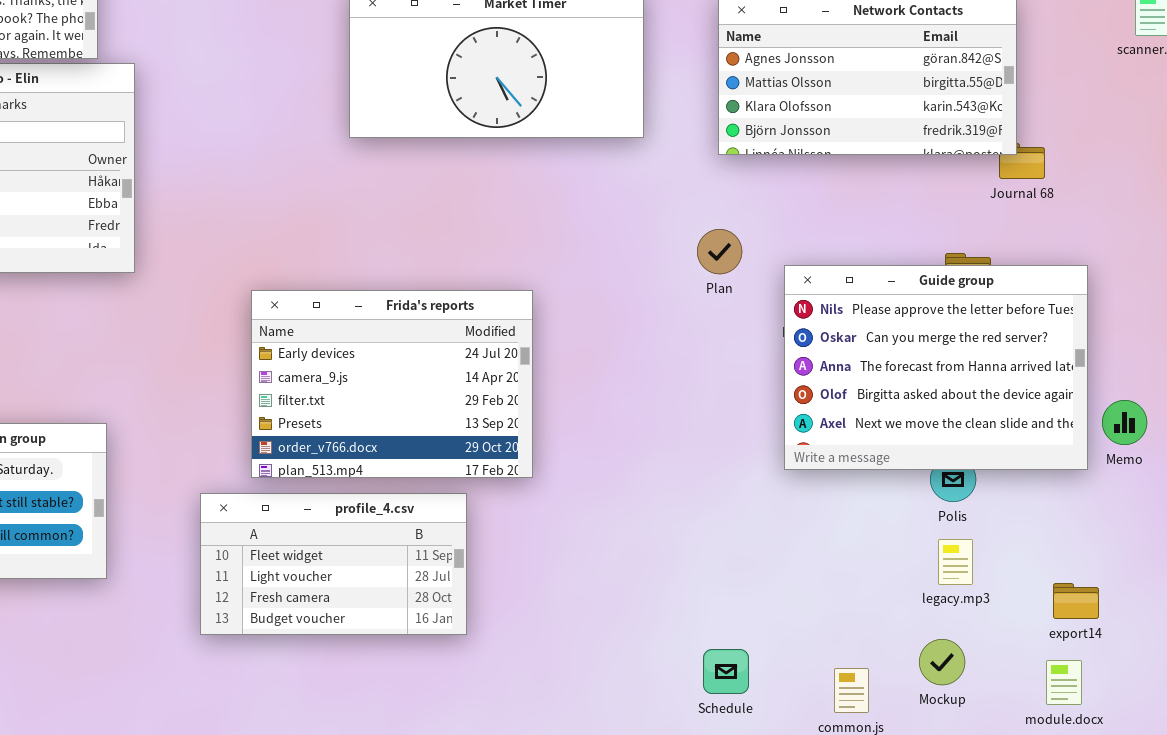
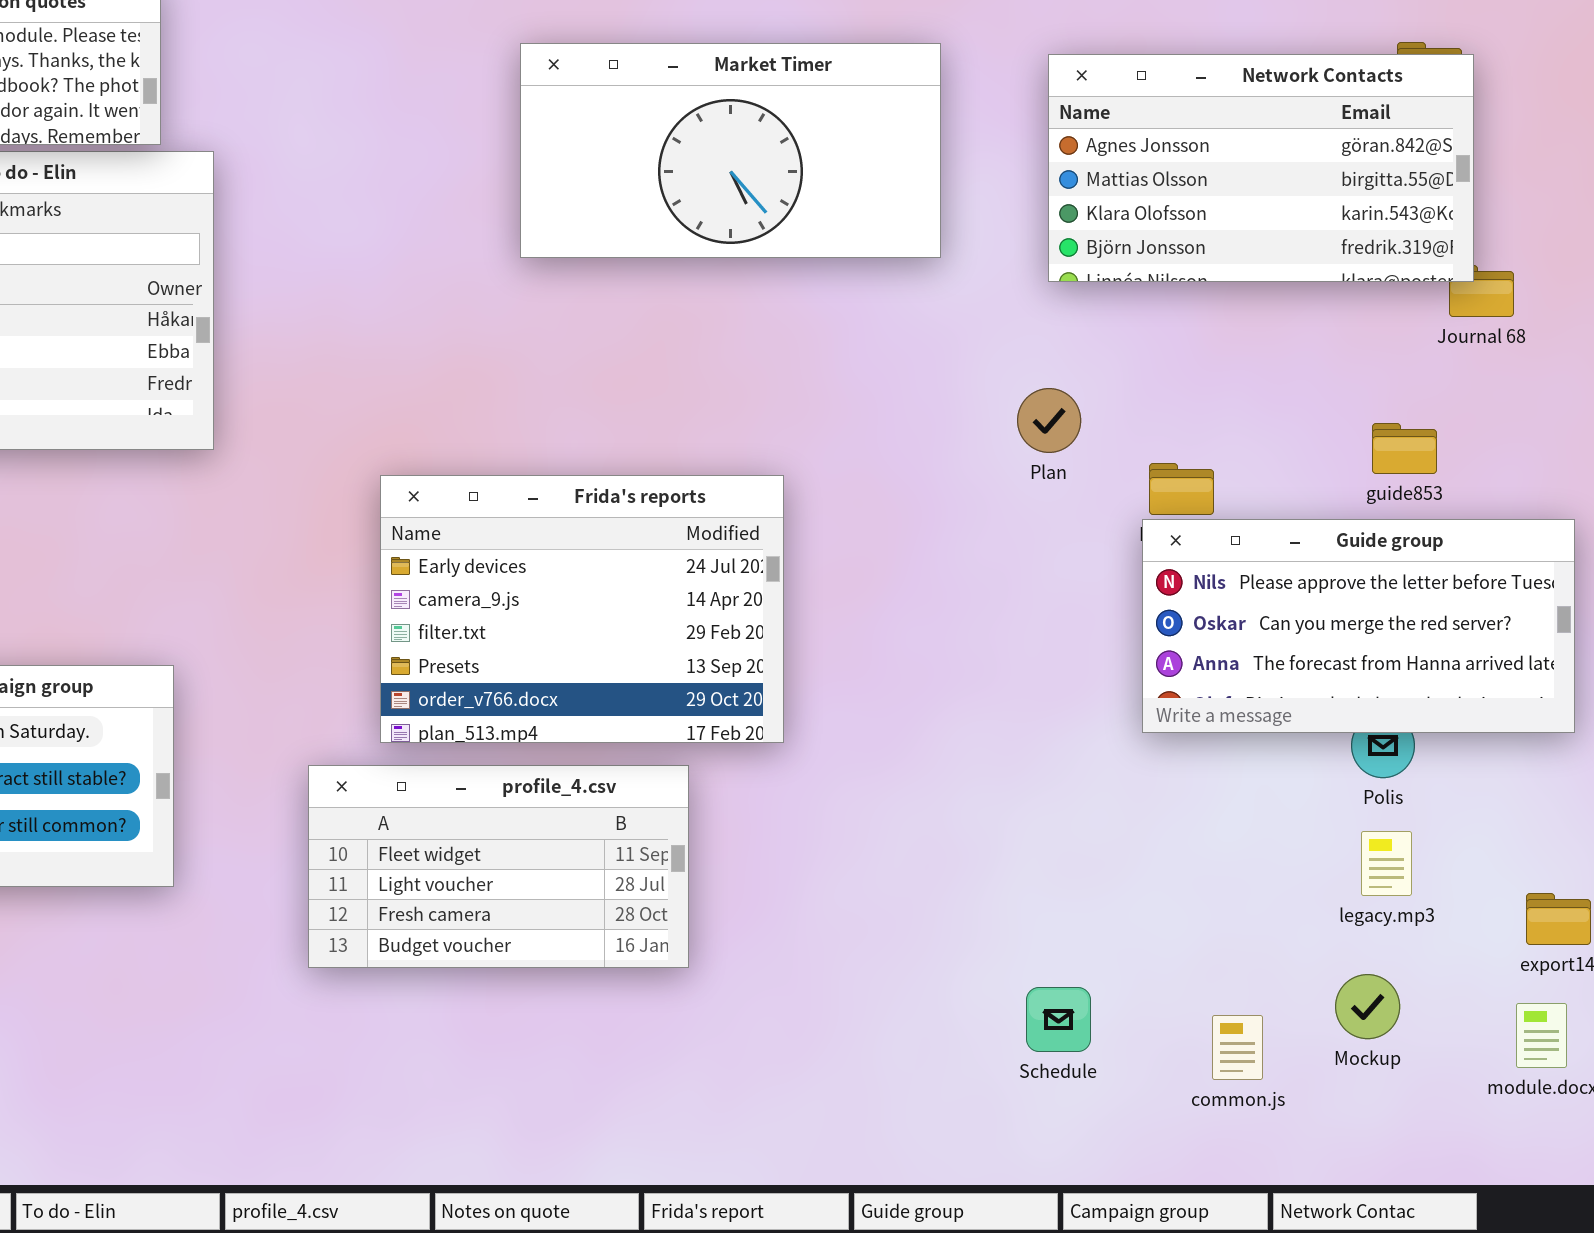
Guide group: [784,265,1088,470] -> [1142,519,1575,733], resized

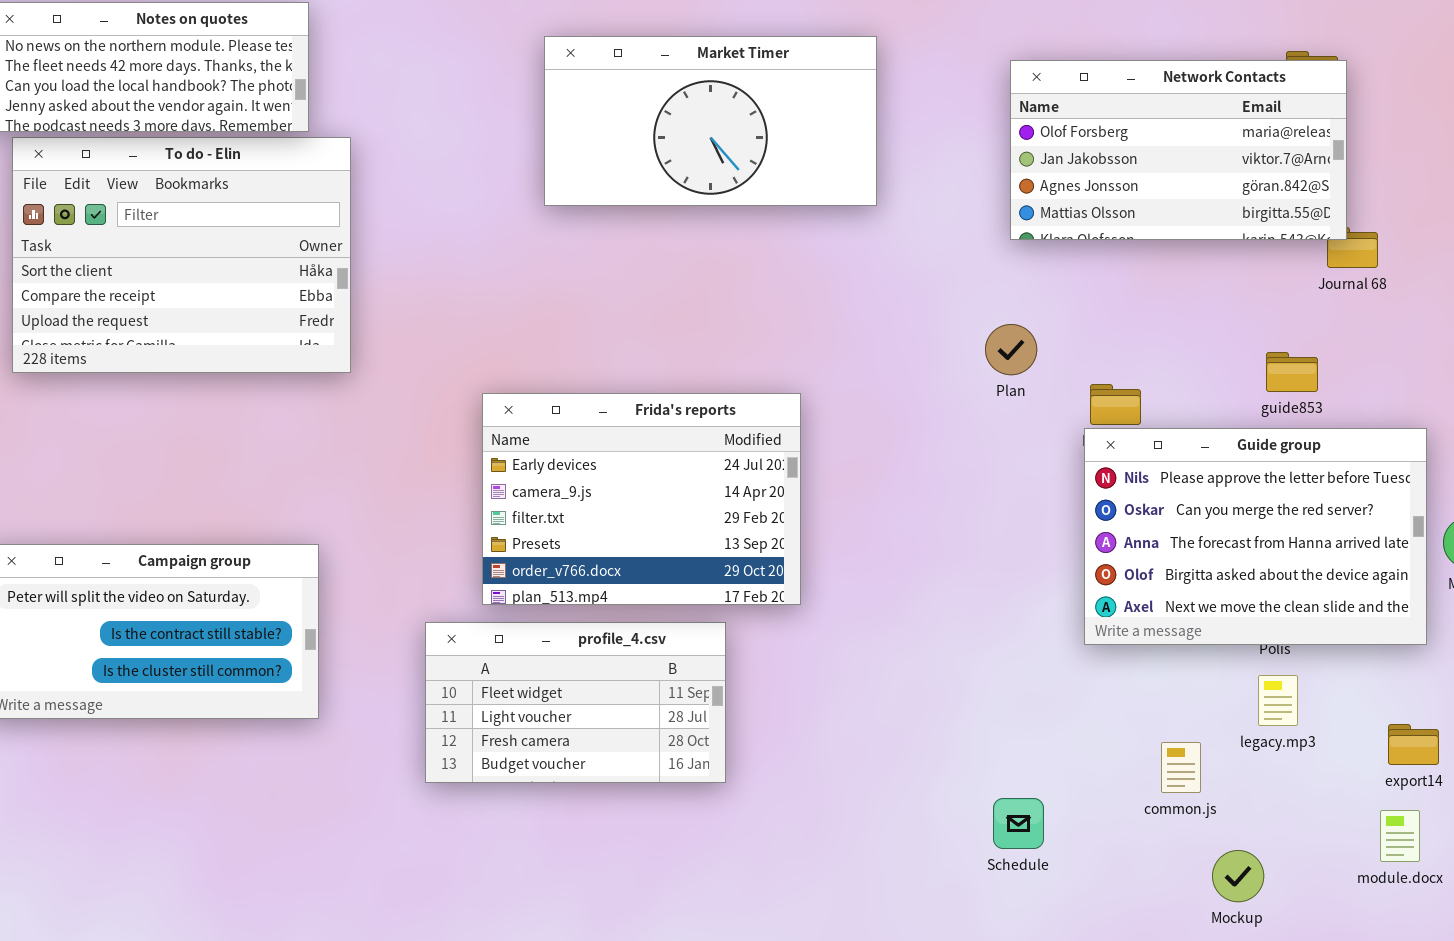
Market Timer: [520,43,941,258] -> [544,36,877,206], moved
Network Contacts: [1048,54,1474,282] -> [1010,60,1347,240], scrolled up 2 rows
Guide group: [1142,519,1575,733] -> [1084,428,1427,645], resized
Mockup: [1335,974,1400,1039] -> [1212,850,1264,902], moved
common.js: [1212,1015,1263,1080] -> [1161,742,1201,793], moved

